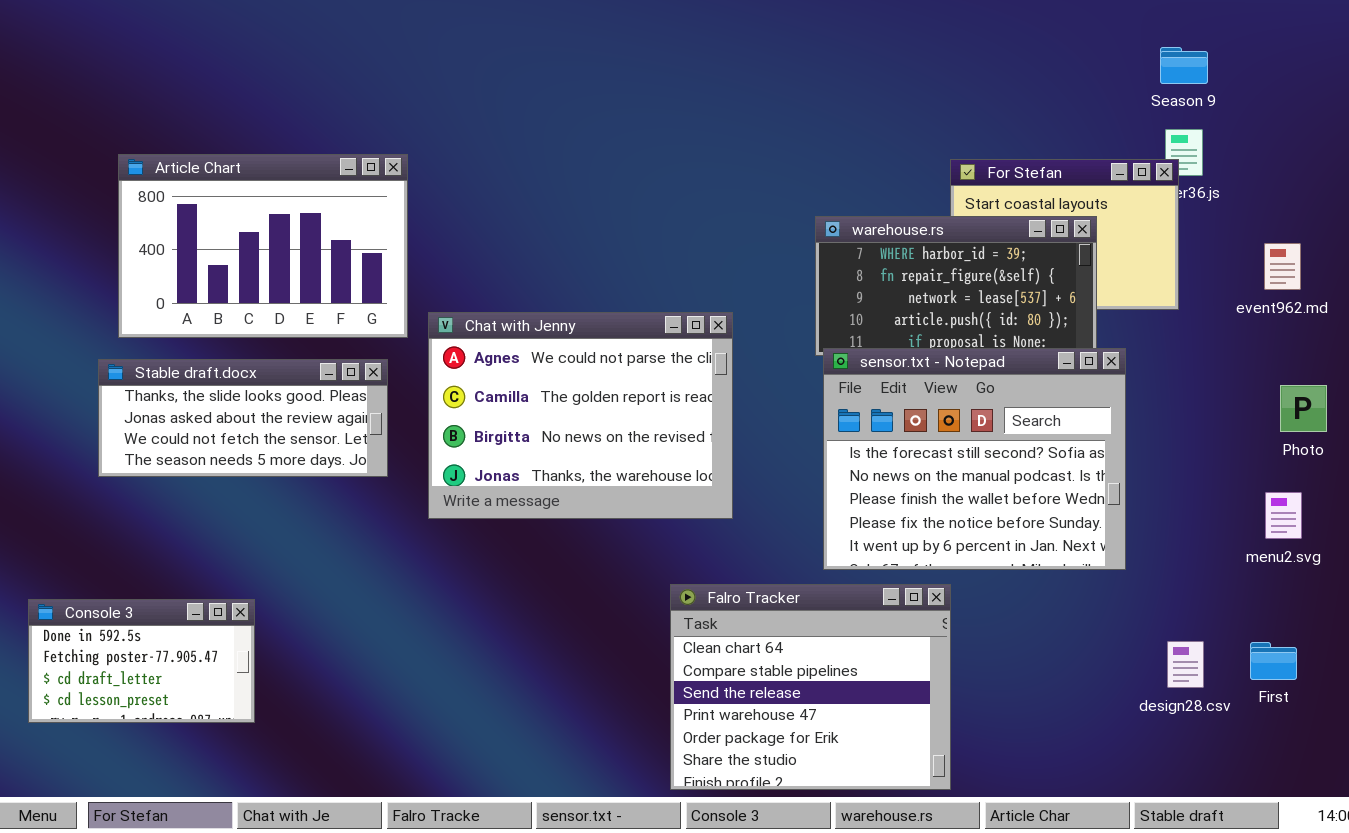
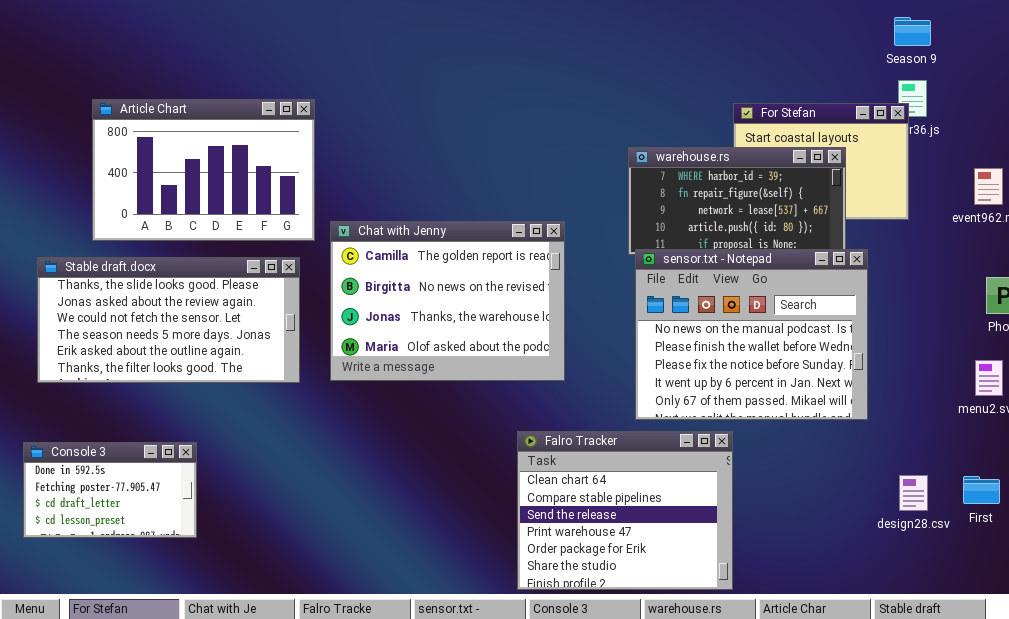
Chat with Jenny: [428,312,733,519] -> [330,221,565,381], scrolled down 1 row
sensor.txt - Notepad: [823,348,1126,570] -> [635,249,868,420], scrolled down 1 row
Stable draft.docx: [98,359,388,477] -> [37,257,300,383], resized

